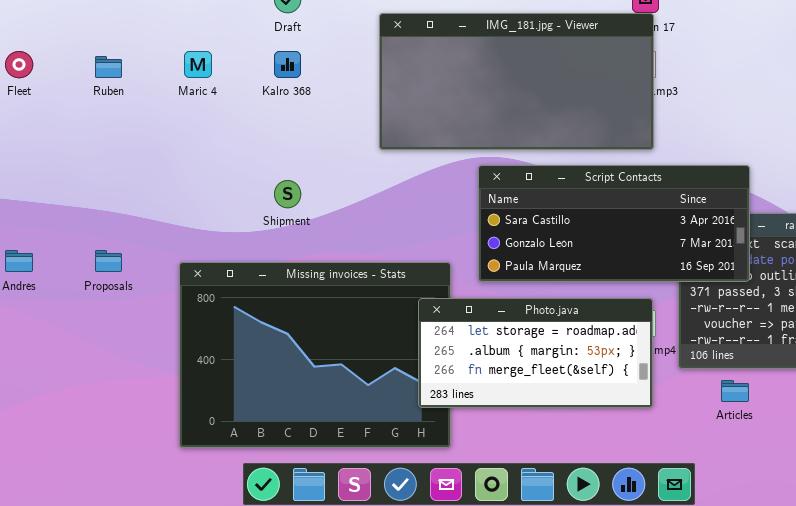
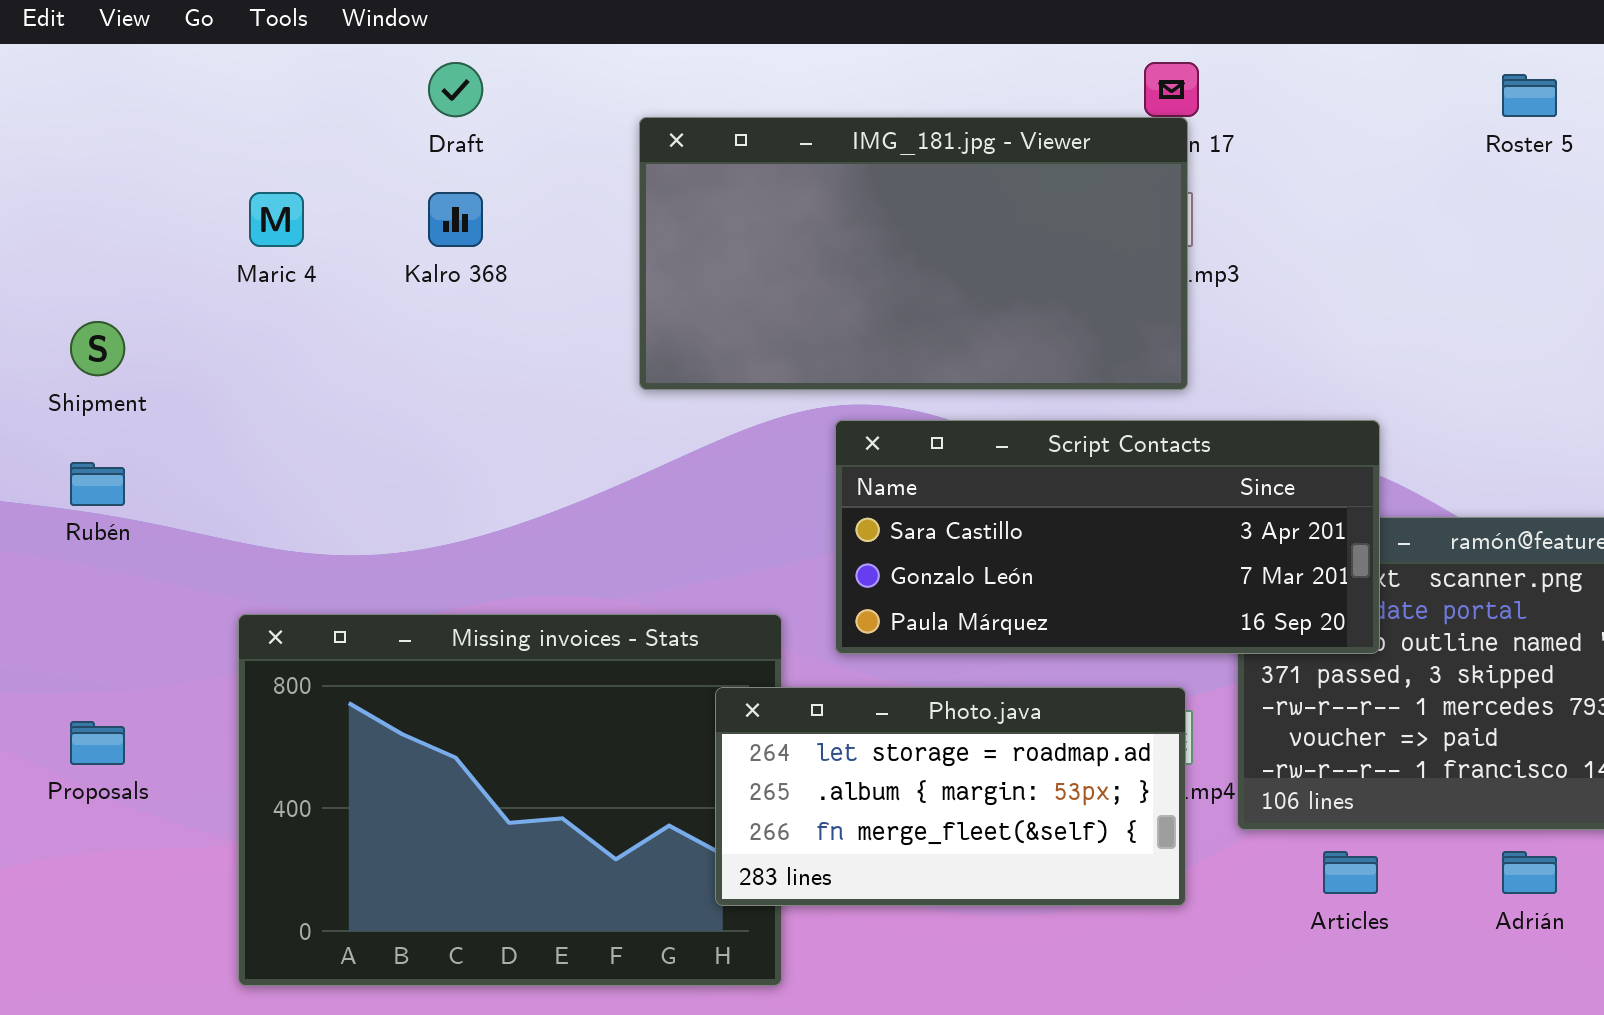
Rubén: [95,56,122,78] -> [70,462,125,506], moved
Shipment: [274,180,301,208] -> [70,321,125,376], moved
Proposals: [95,250,122,272] -> [70,721,125,765], moved

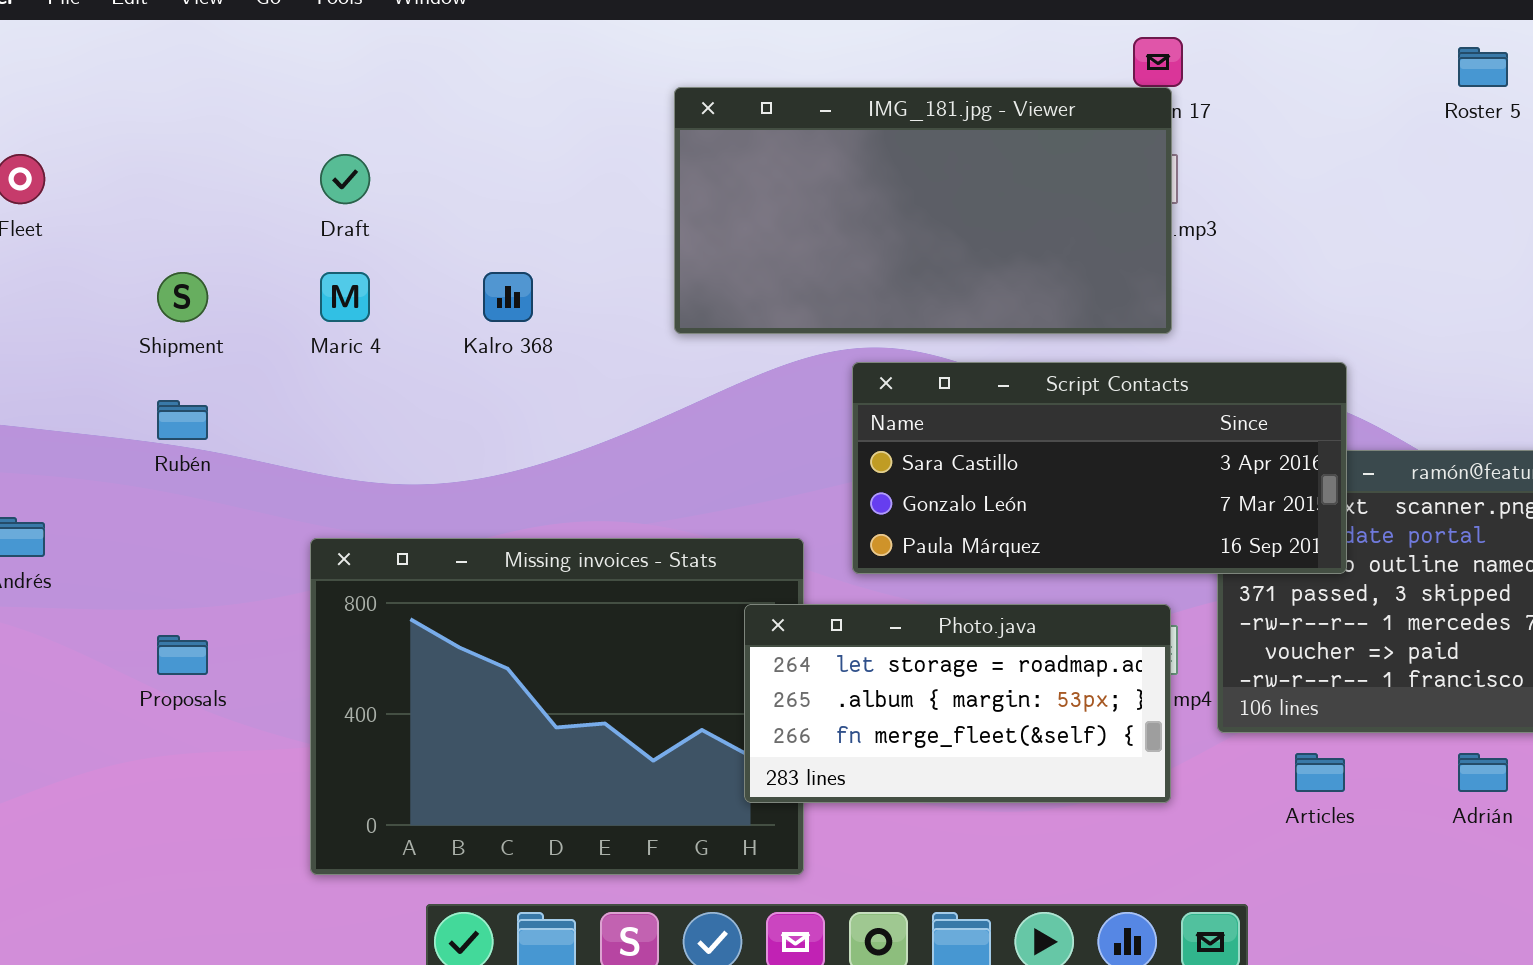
Draft: [428,62,483,117] -> [320,154,370,204], moved
Maric 4: [249,192,304,247] -> [320,272,370,322], moved
Kalro 368: [428,192,483,247] -> [483,272,533,322], moved

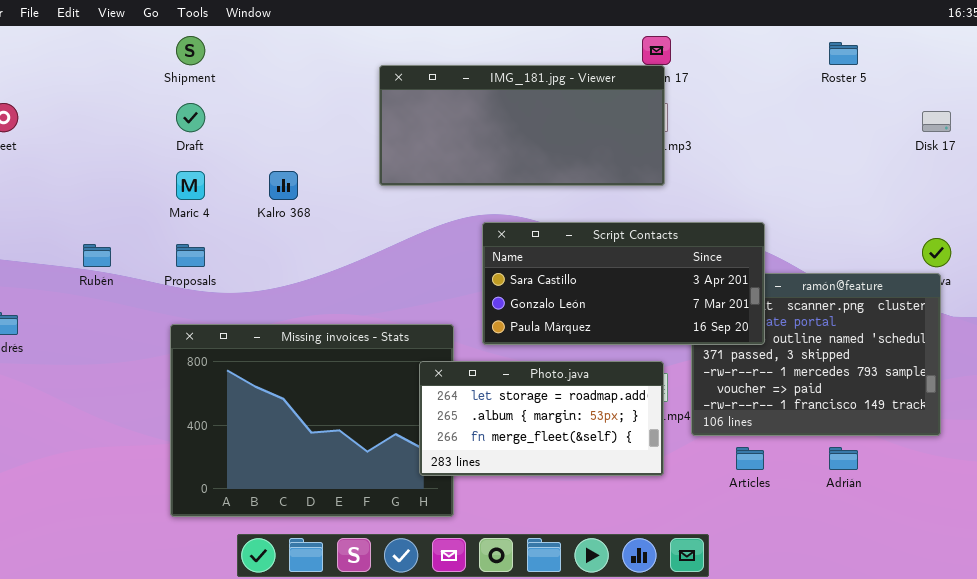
IMG_181.jpg - Viewer: [674,87,1172,334] -> [379,65,665,186], resized
Shipment: [157,272,208,322] -> [176,36,205,65], moved
Proposals: [157,635,208,675] -> [176,244,205,267], moved

